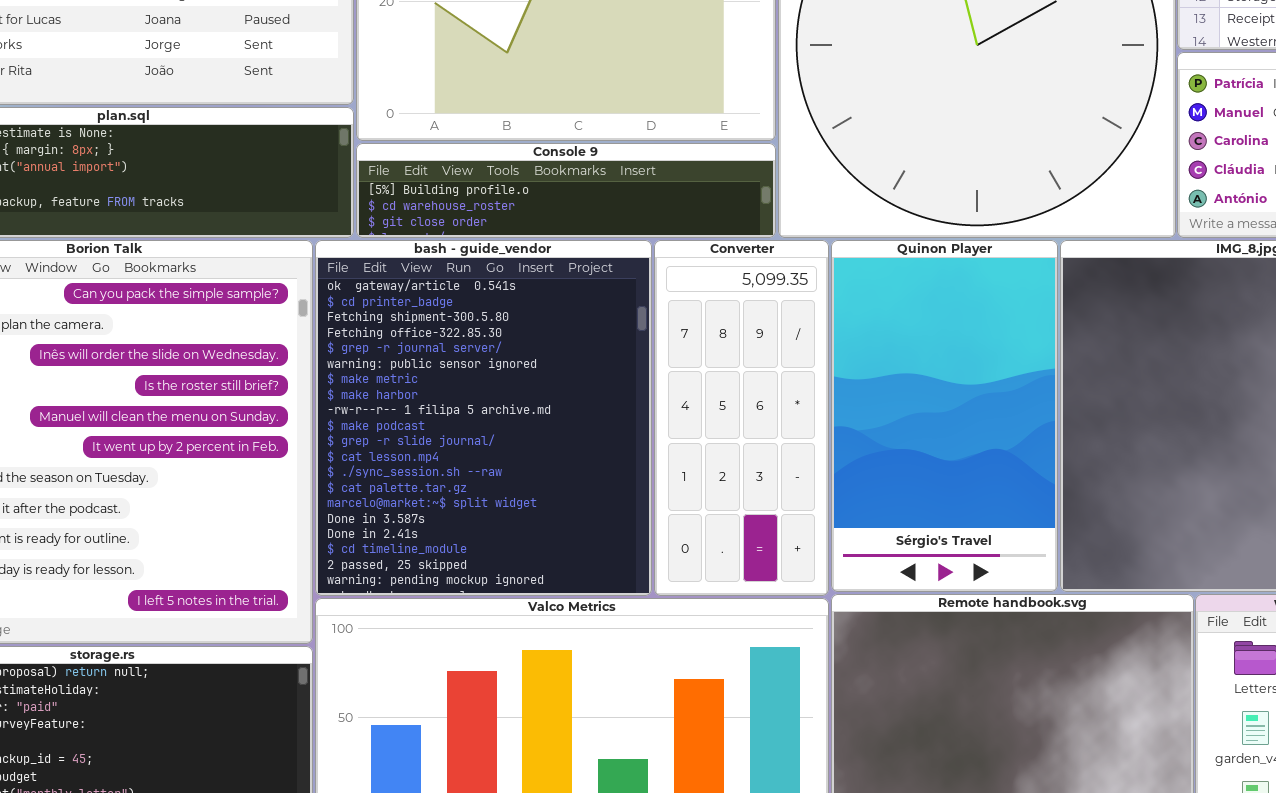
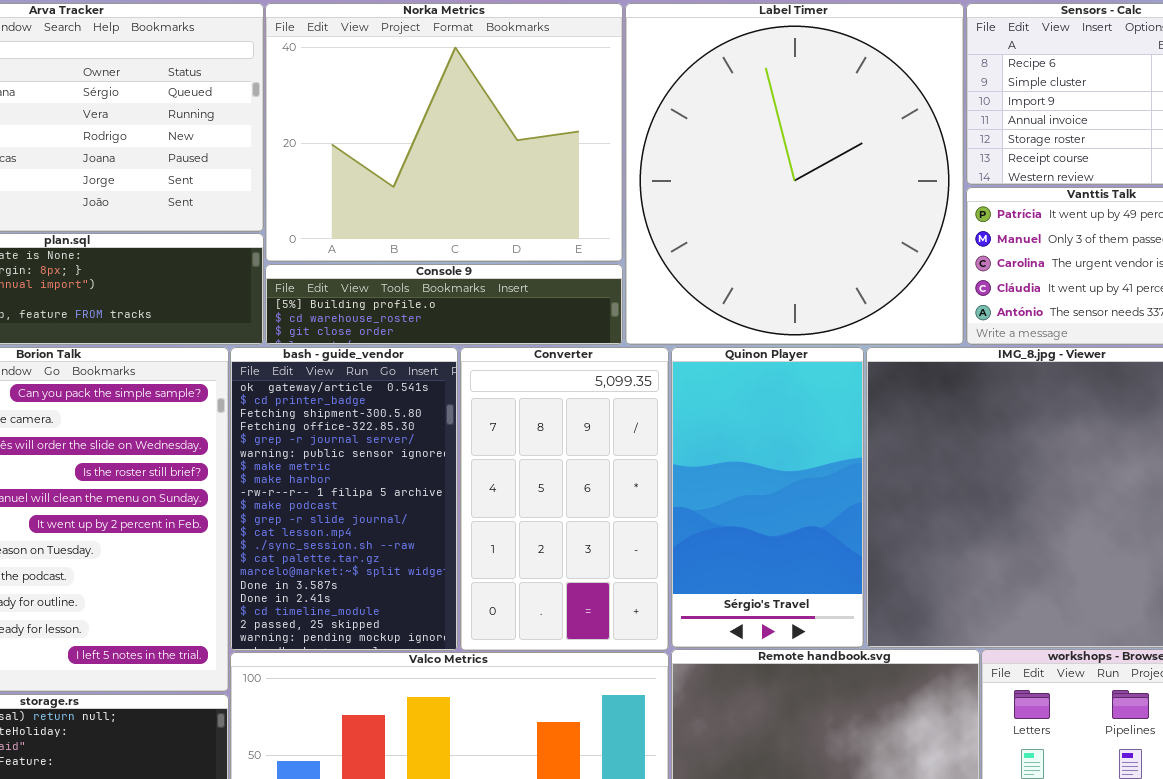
bash - guide_vendor: [315,240,652,596] -> [230,347,458,651], resized
Converter: [654,240,829,596] -> [460,347,669,651], resized

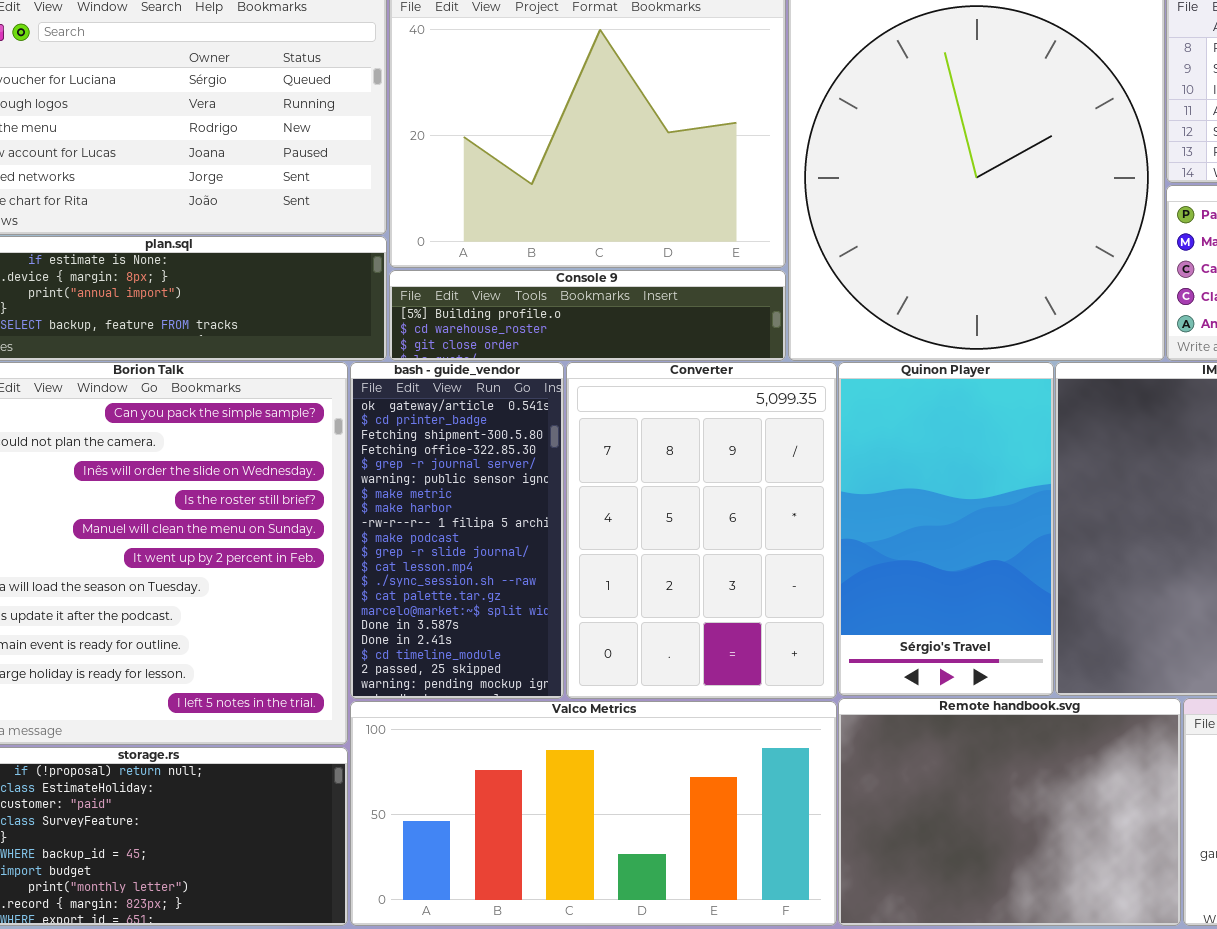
bash - guide_vendor: [230,347,458,651] -> [350,362,564,699], resized
Converter: [460,347,669,651] -> [566,362,837,699], resized

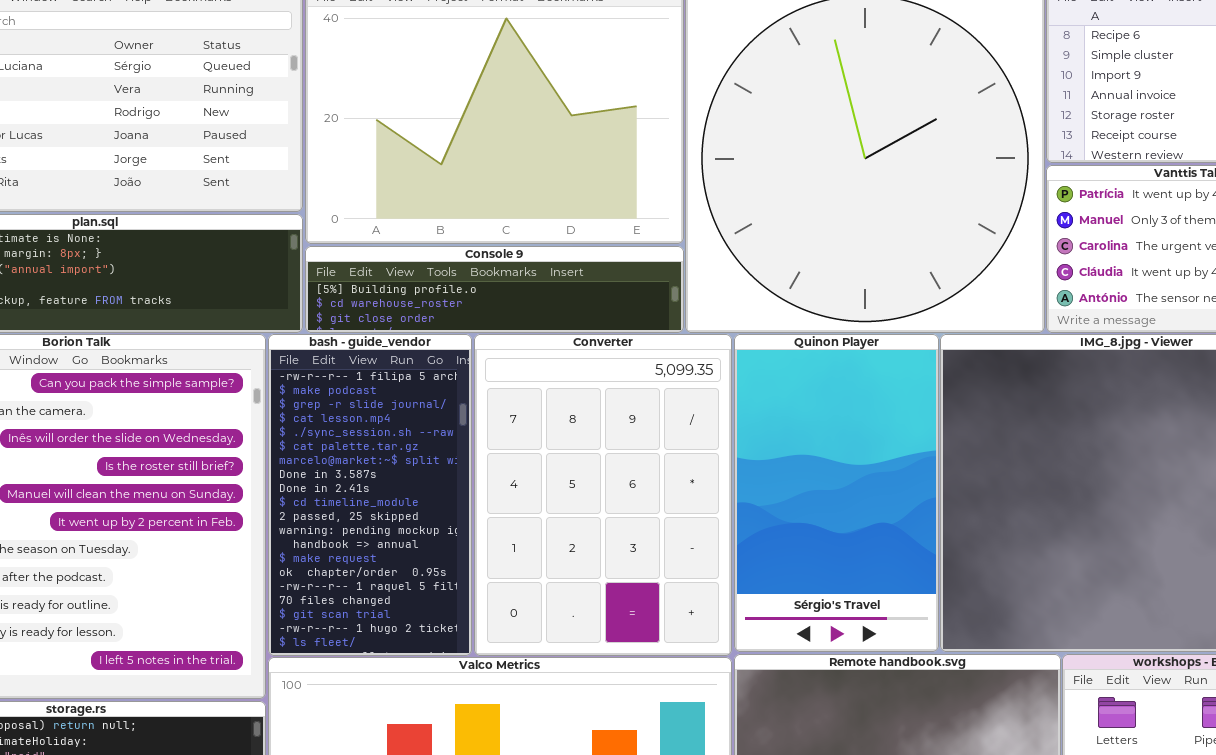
bash - guide_vendor: [350,362,564,699] -> [268,334,472,656], scrolled down 8 rows

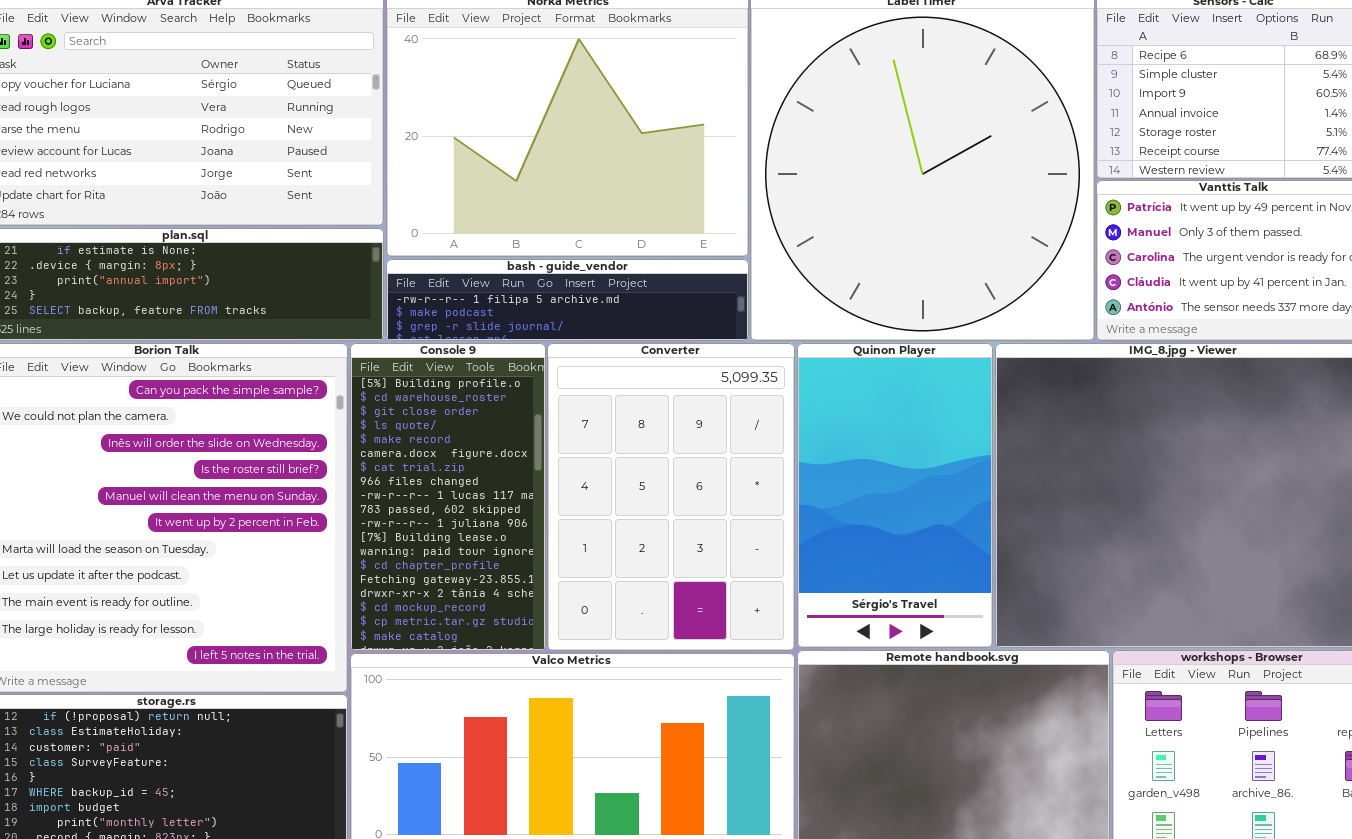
Console 9: [305,246,684,333] -> [350,343,546,651], moved, resized
bash - guide_vendor: [268,334,472,656] -> [386,259,749,341], moved, resized

